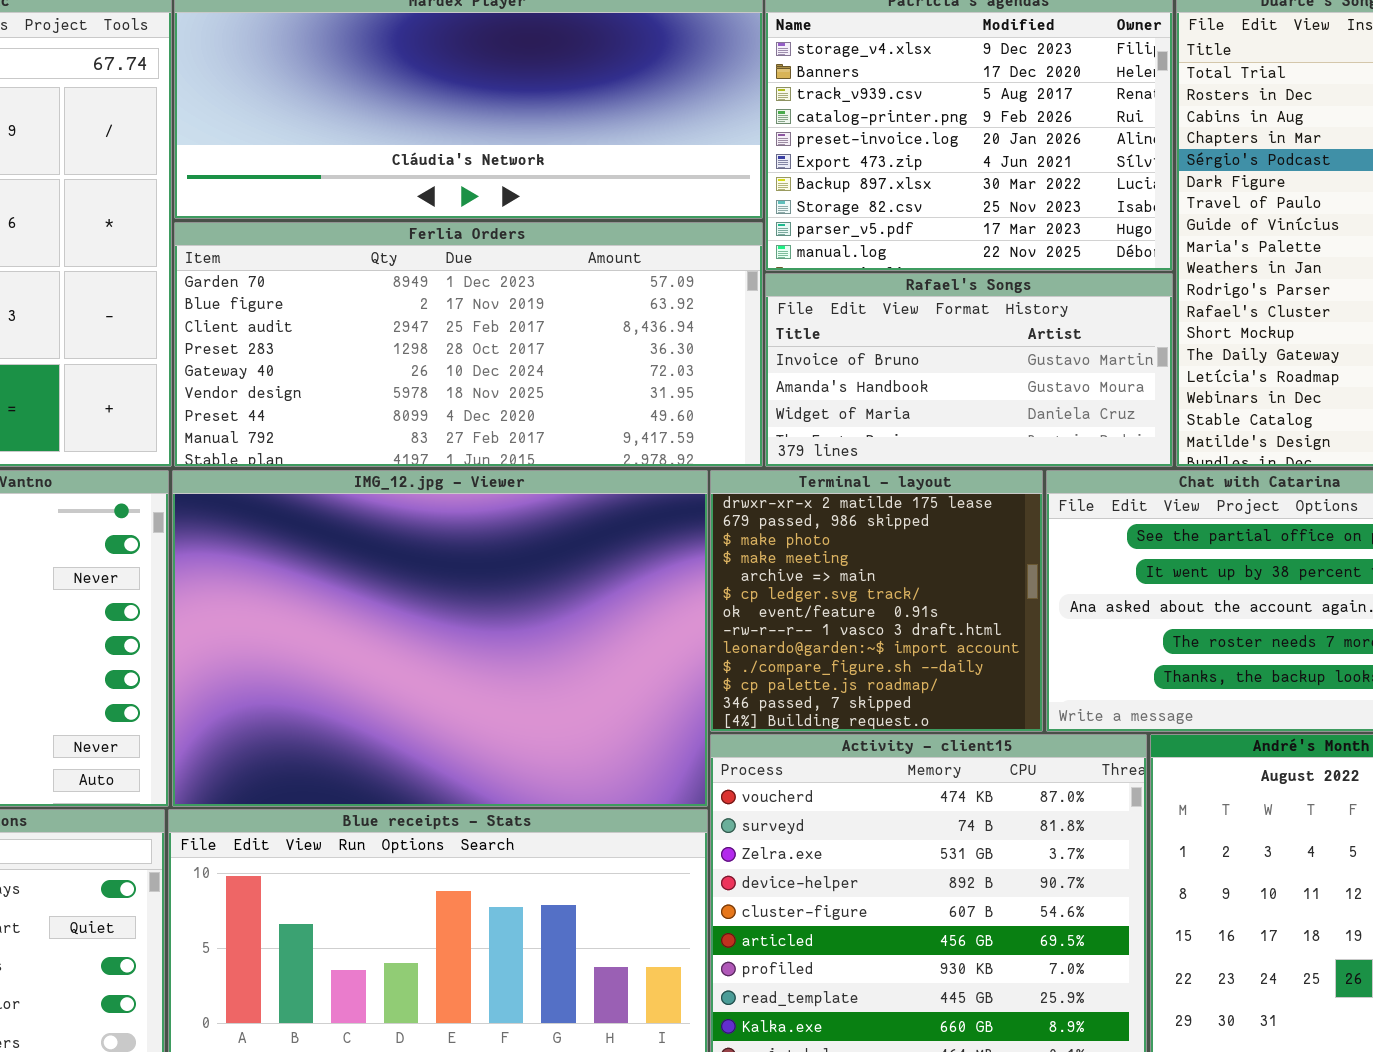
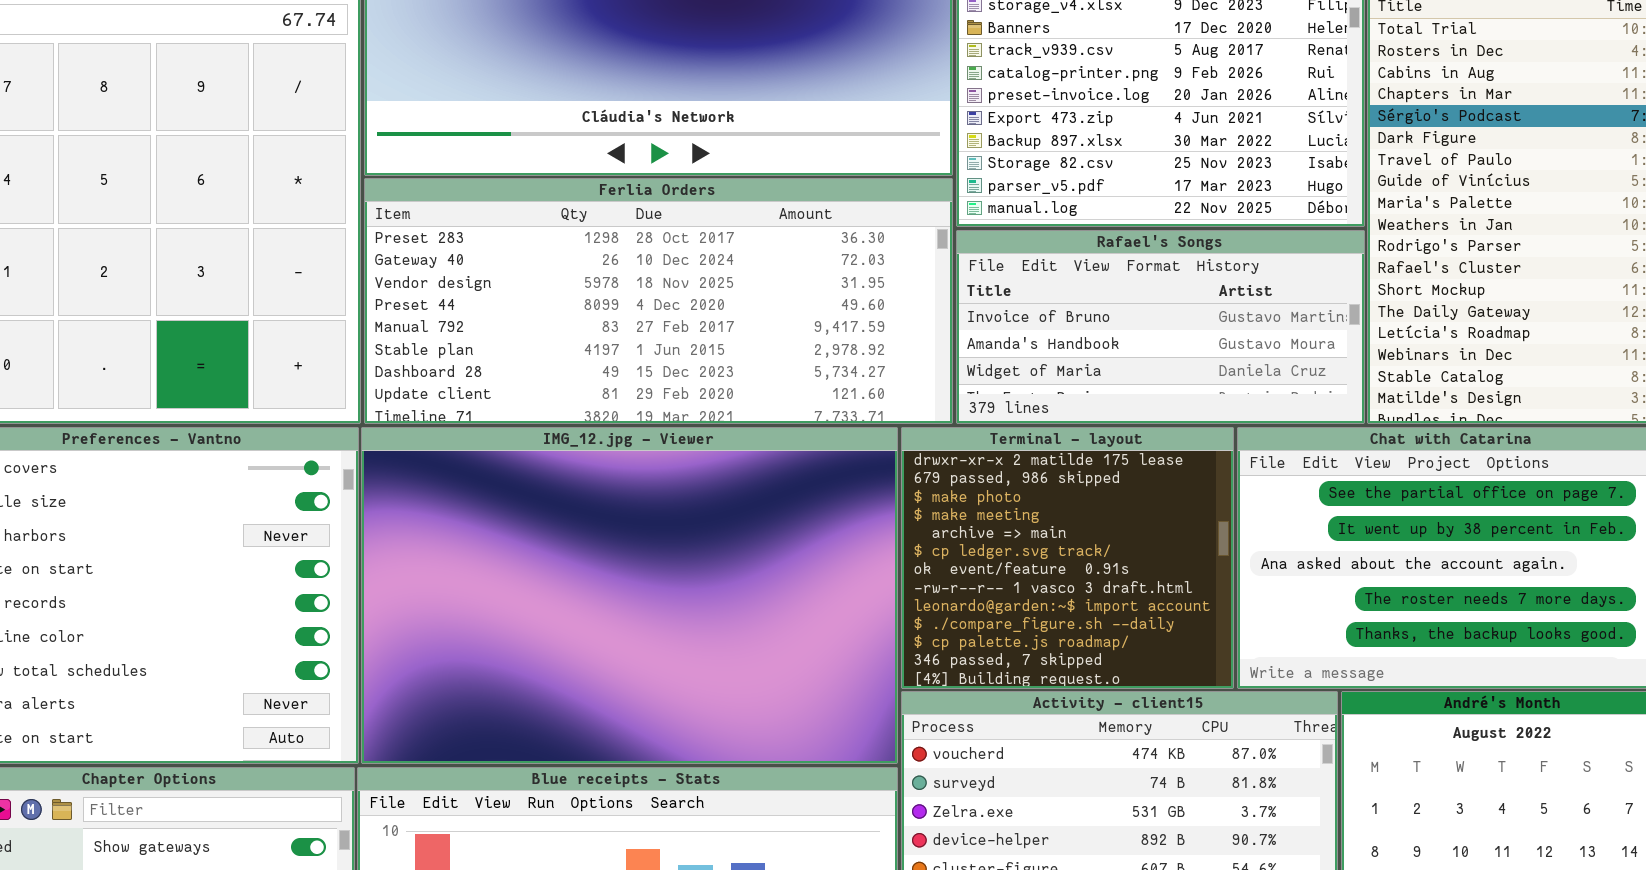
Ferlia Orders: [174,222,763,467] -> [364,178,953,424], scrolled down 3 rows

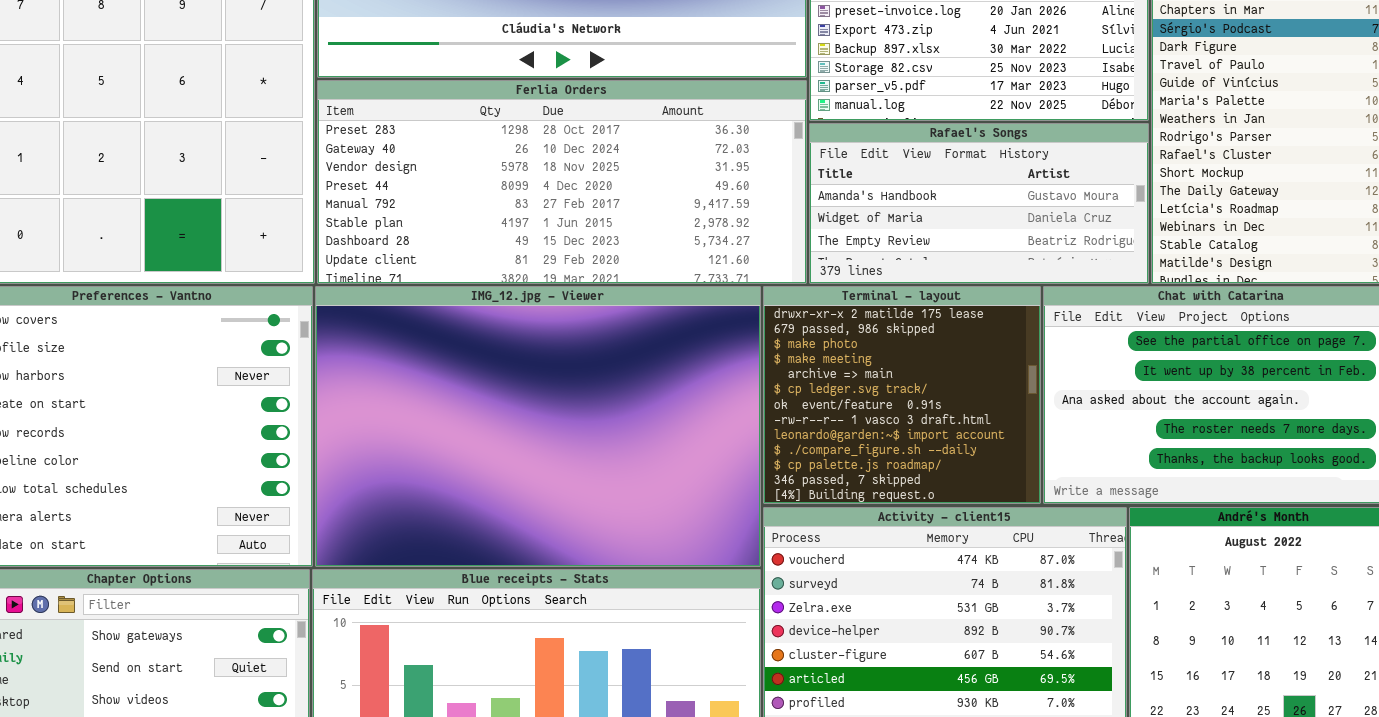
Rafael's Songs: [956,230,1365,424] -> [809,123,1149,284], scrolled down 1 row

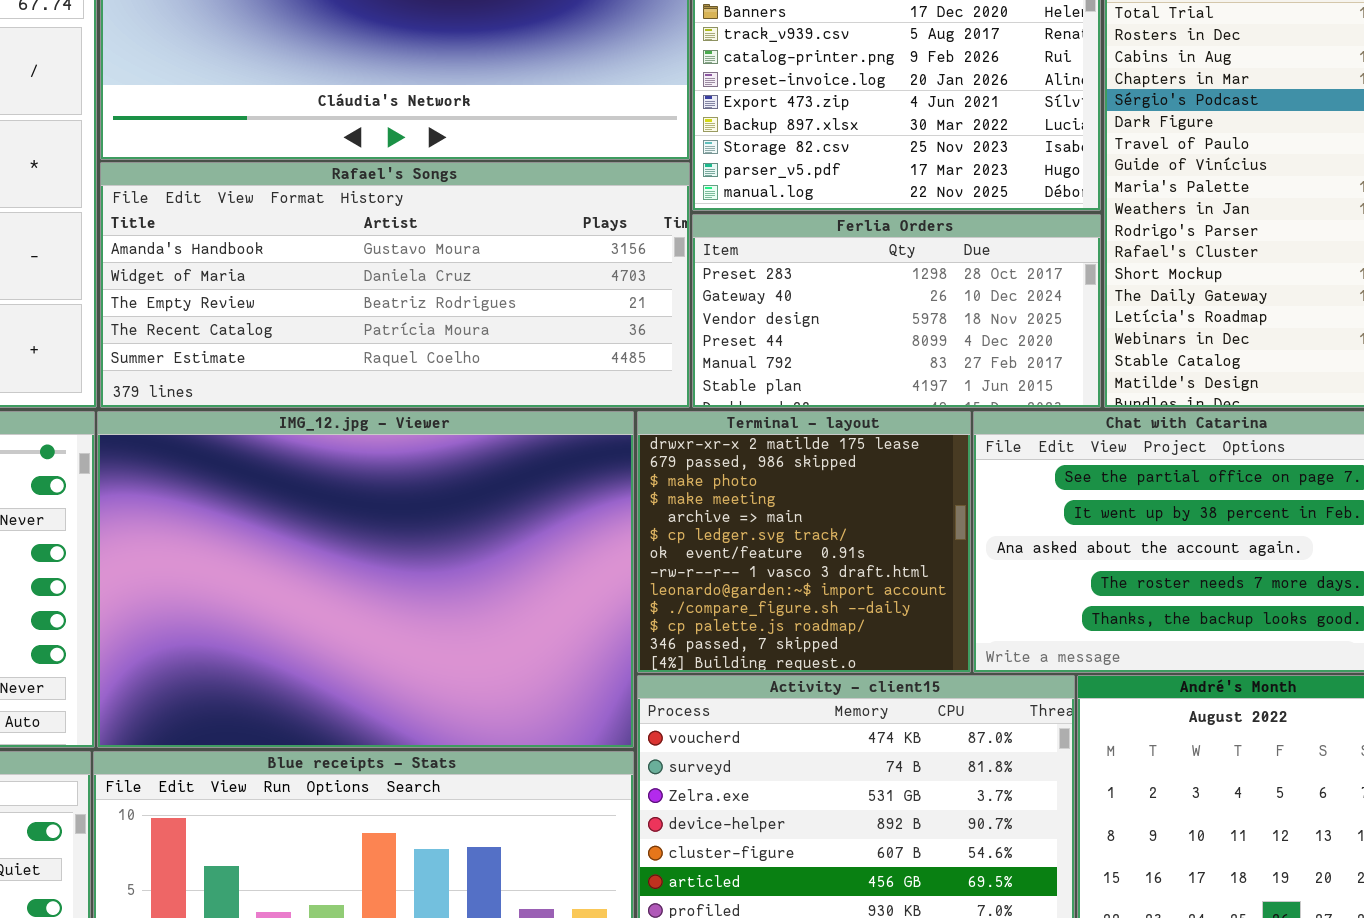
Ferlia Orders: [317,80,807,284] -> [692,214,1101,408], moved, resized
Rafael's Songs: [809,123,1149,284] -> [100,162,690,408], moved, resized

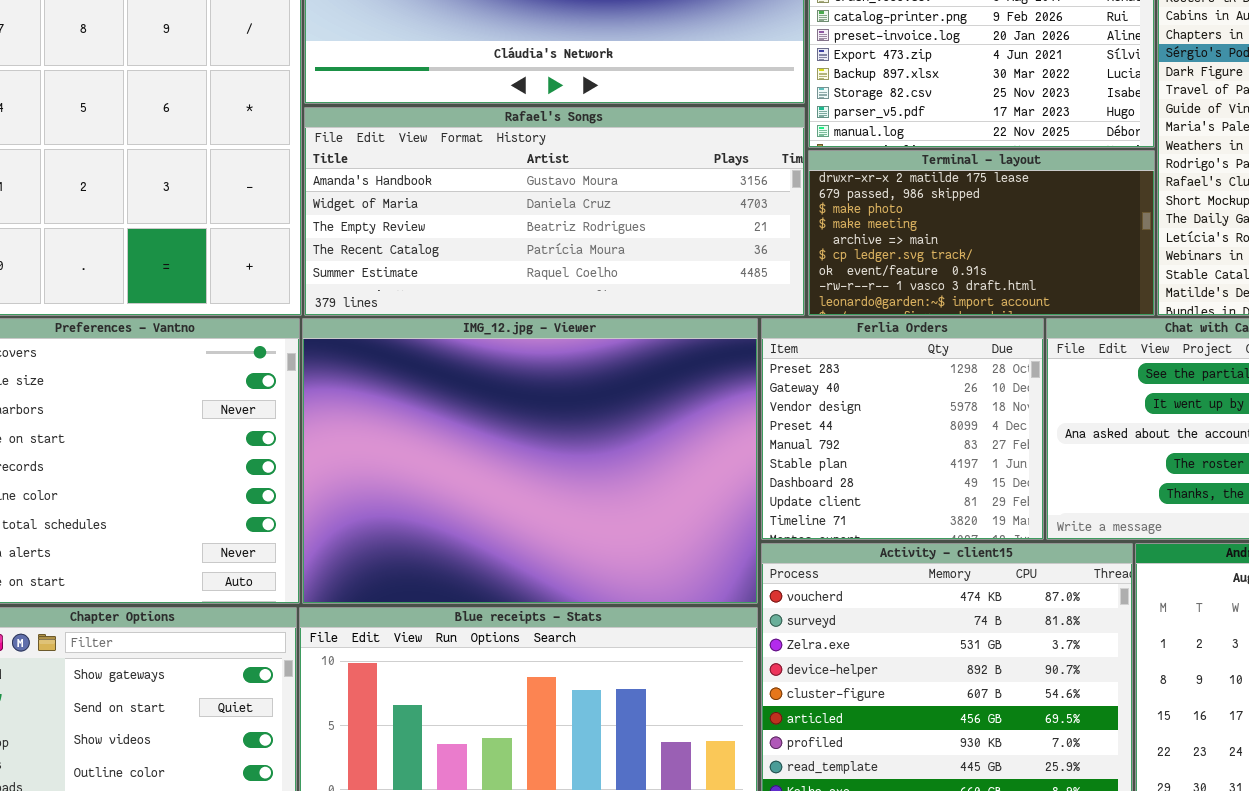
Ferlia Orders: [692,214,1101,408] -> [761,318,1044,540], moved, resized
Terminal - layout: [637,411,971,673] -> [808,150,1155,316], moved, resized

